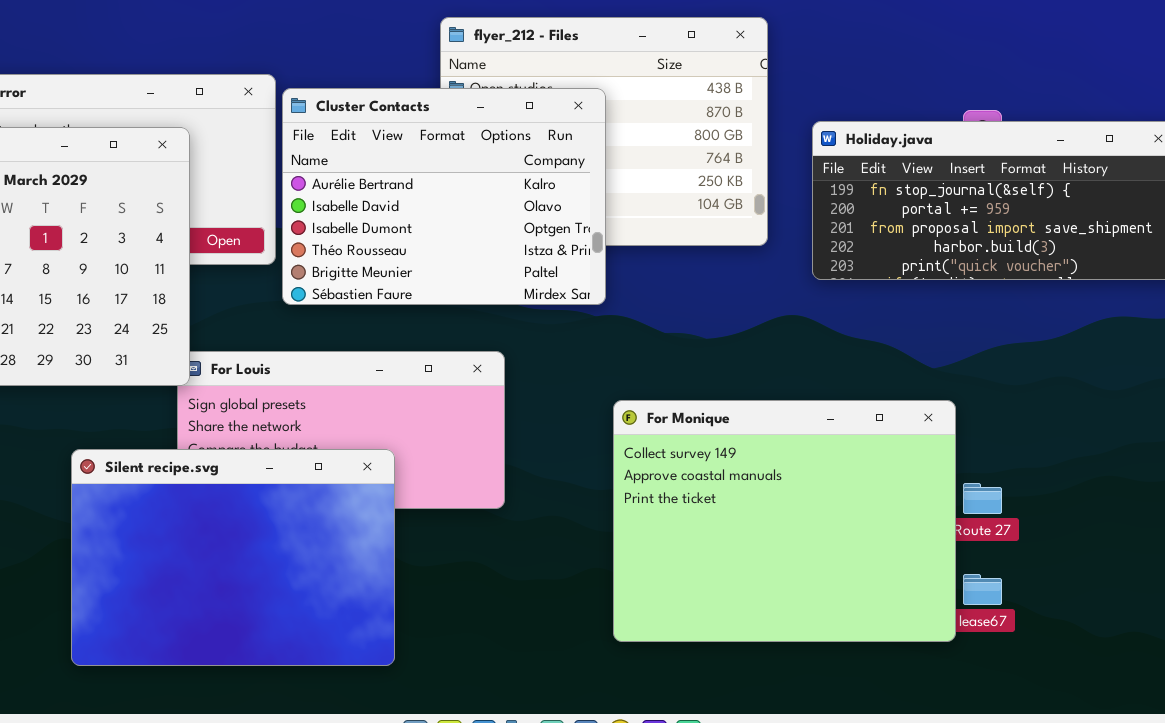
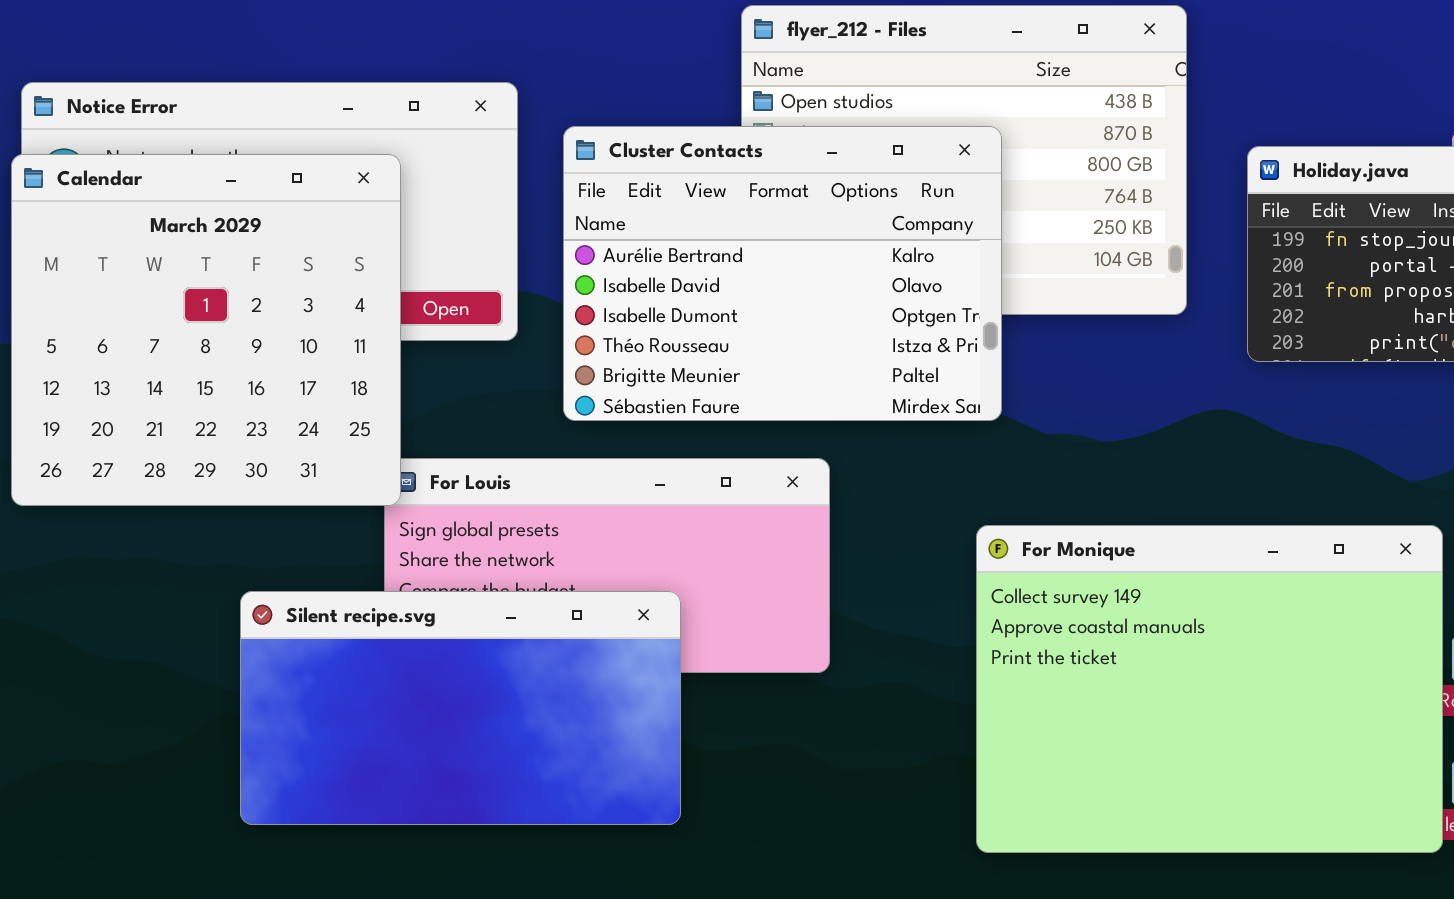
Cluster Contacts: [282,88,606,305] -> [563,126,1002,421], moved
Silent recipe.svg: [71,449,395,666] -> [240,591,681,825], resized

